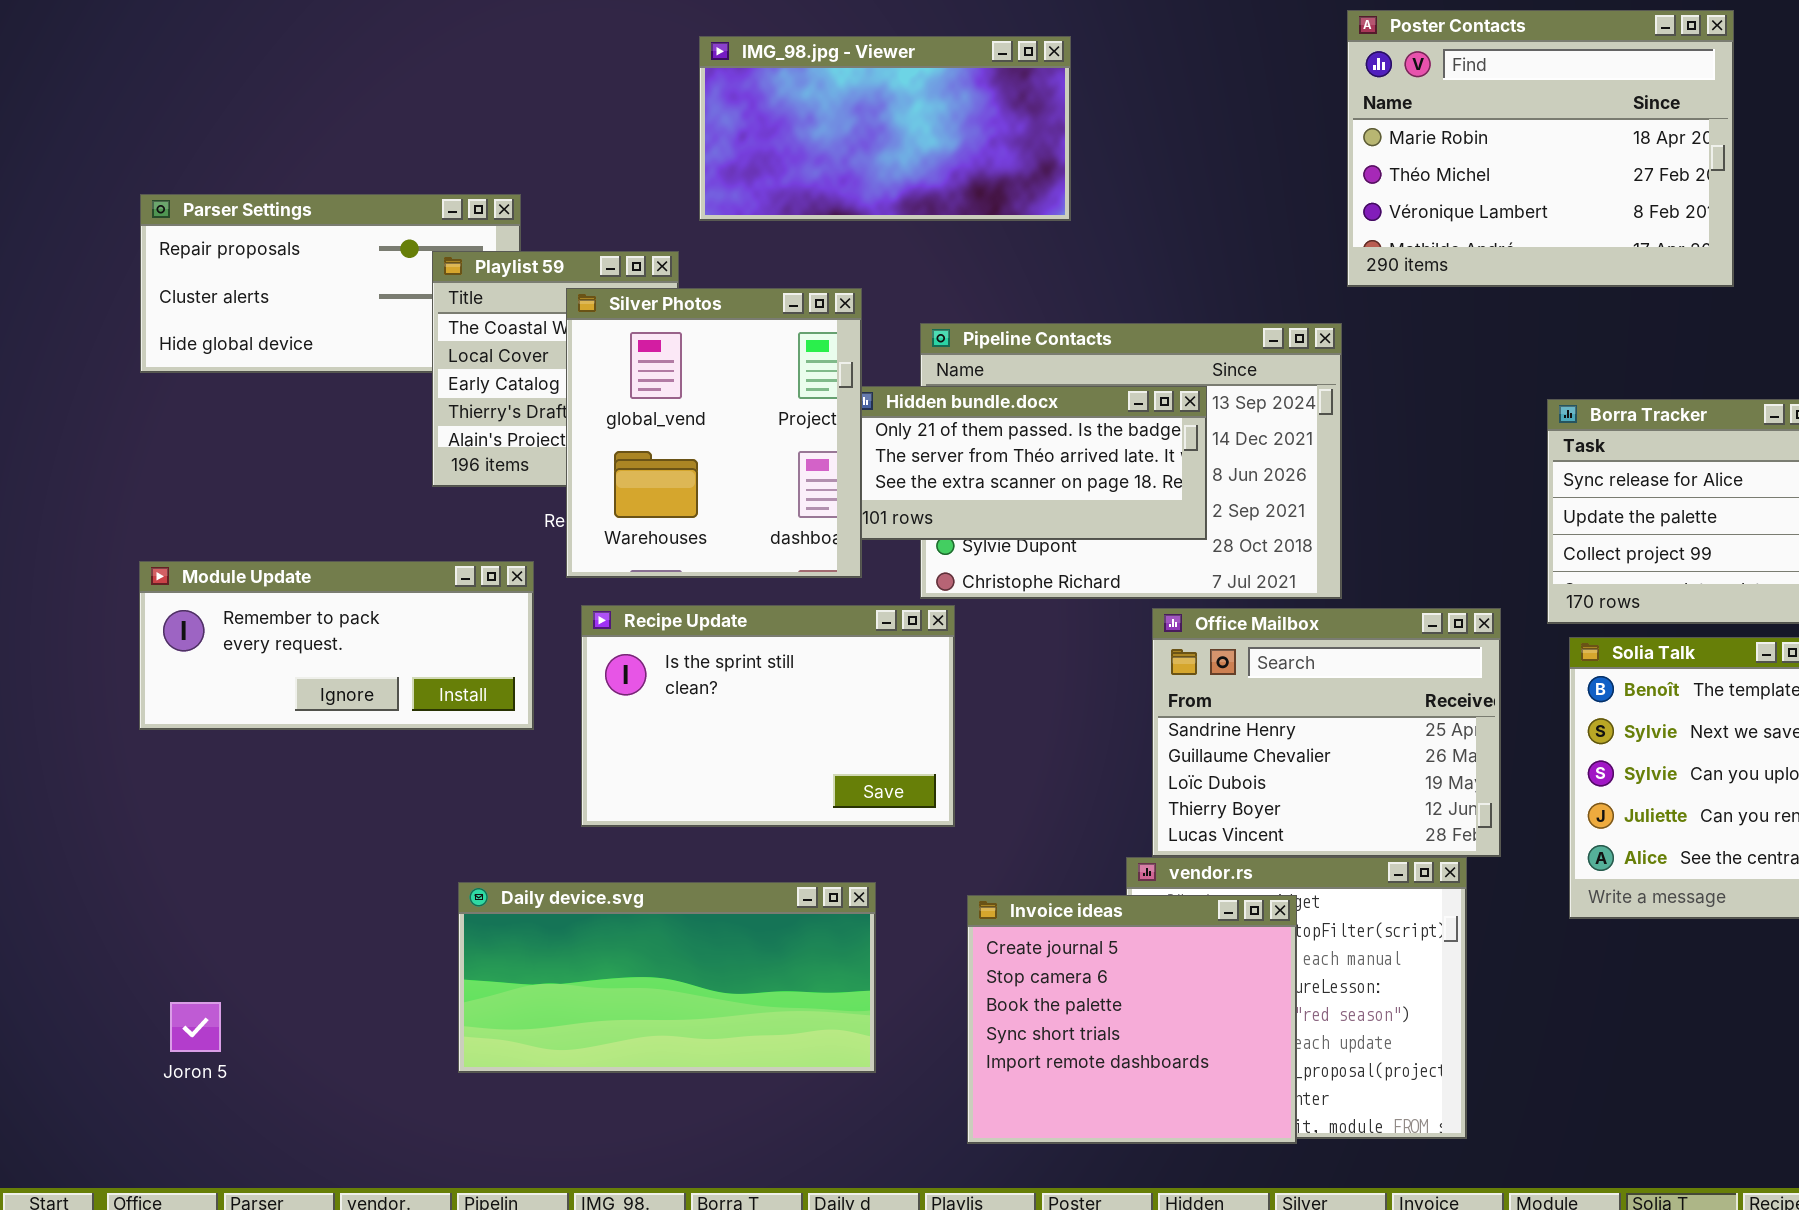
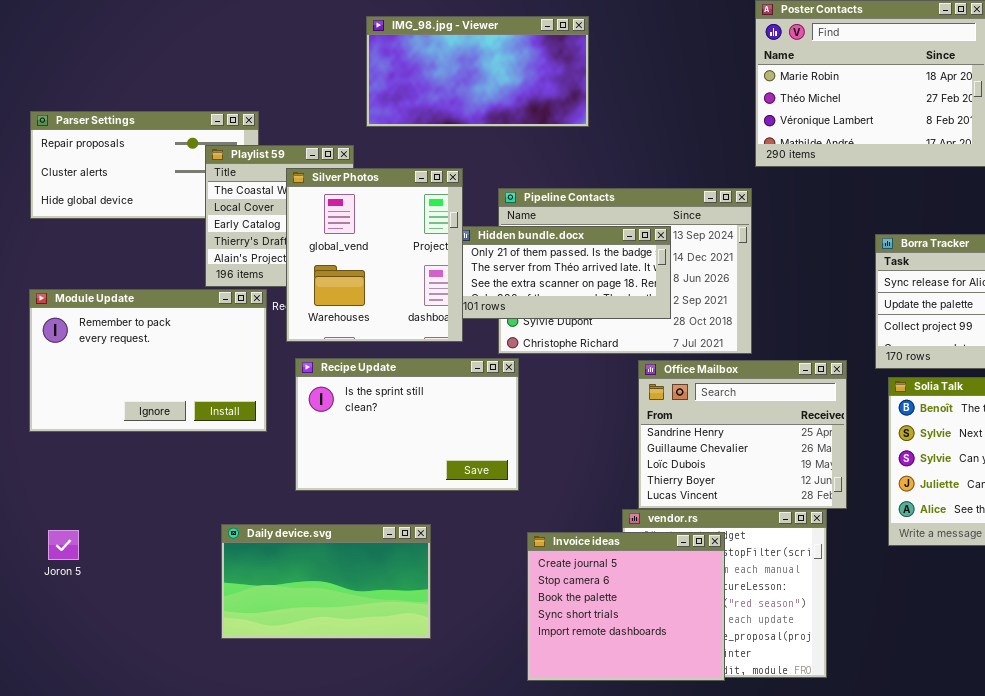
Module Update: [139,561,534,730] -> [29,289,267,432], resized
Daily device.svg: [458,882,876,1073] -> [221,524,431,639], resized
Joron 5: [170,1002,221,1052] -> [48,530,79,560], moved

